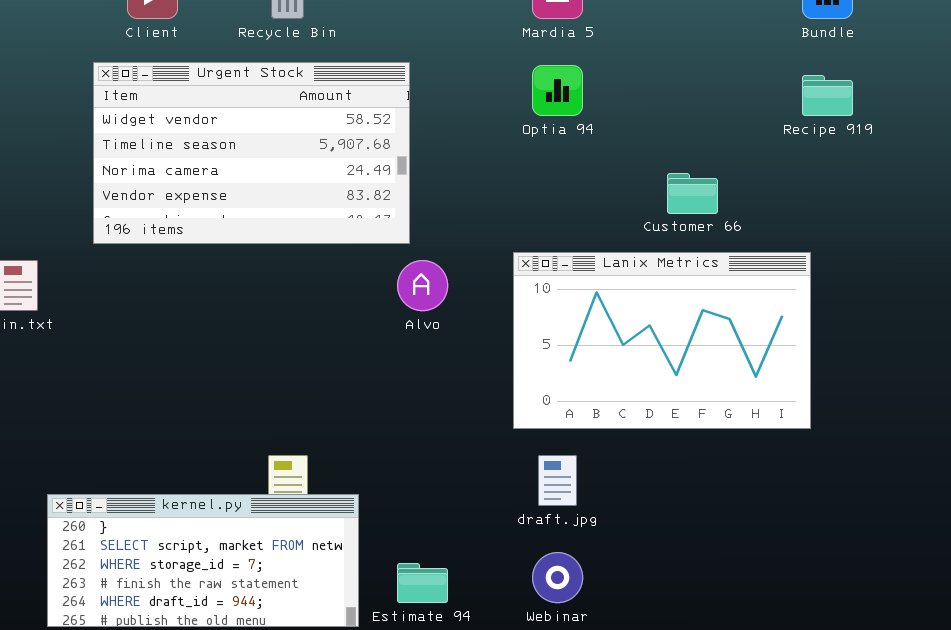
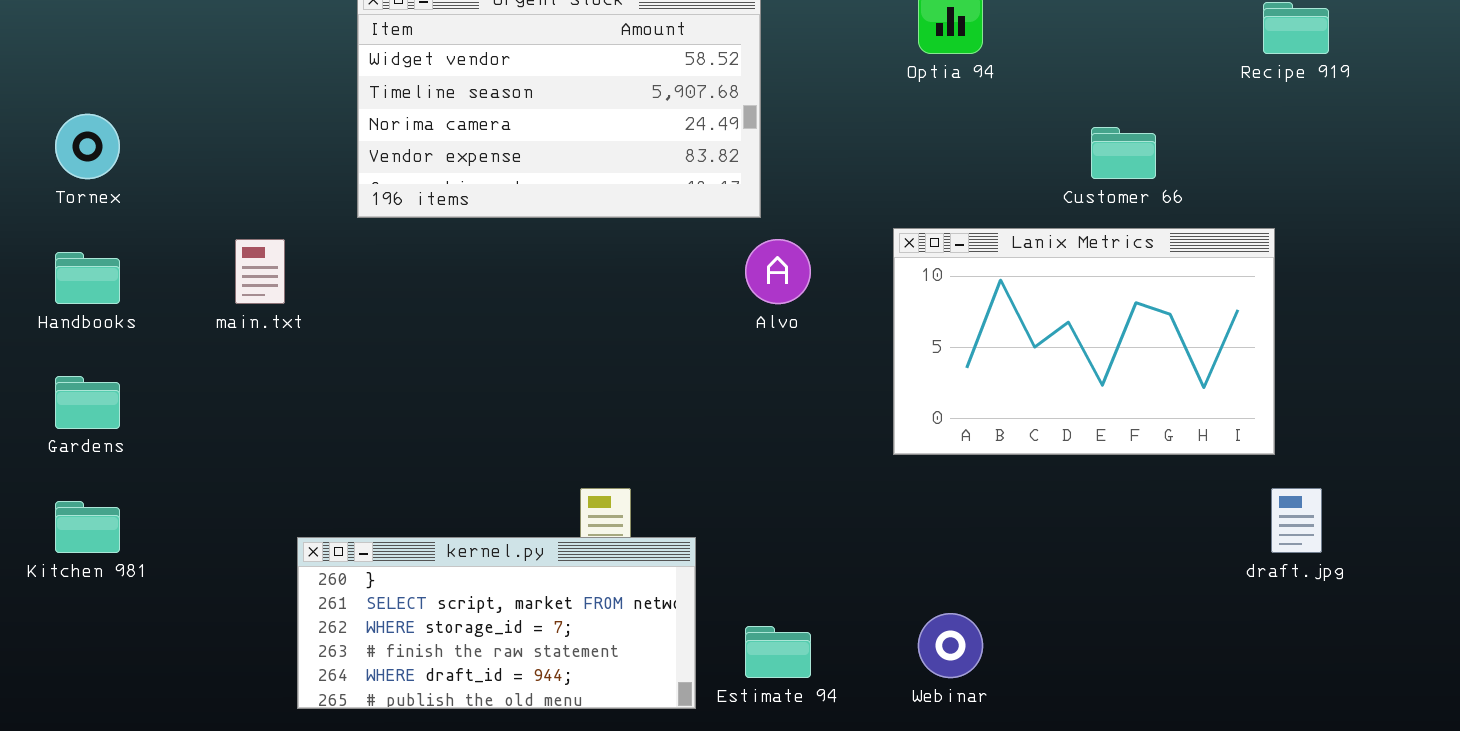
draft.jpg: [538,455,577,506] -> [1271,488,1322,553], moved

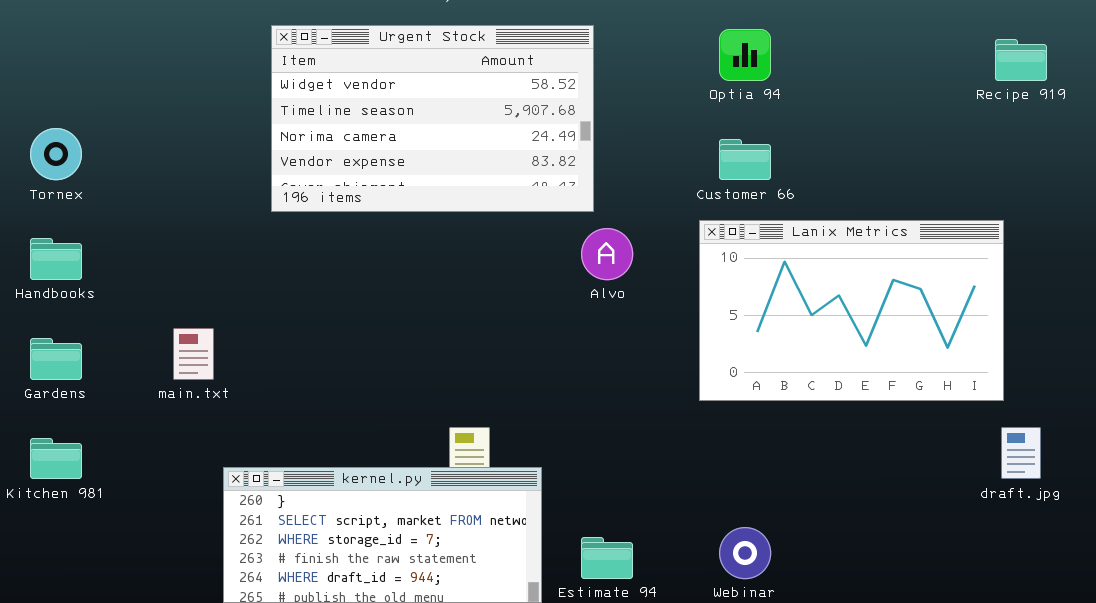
Customer 66: [1091,127,1156,179] -> [719,139,771,180], moved
main.txt: [235,239,285,304] -> [173,328,214,380], moved

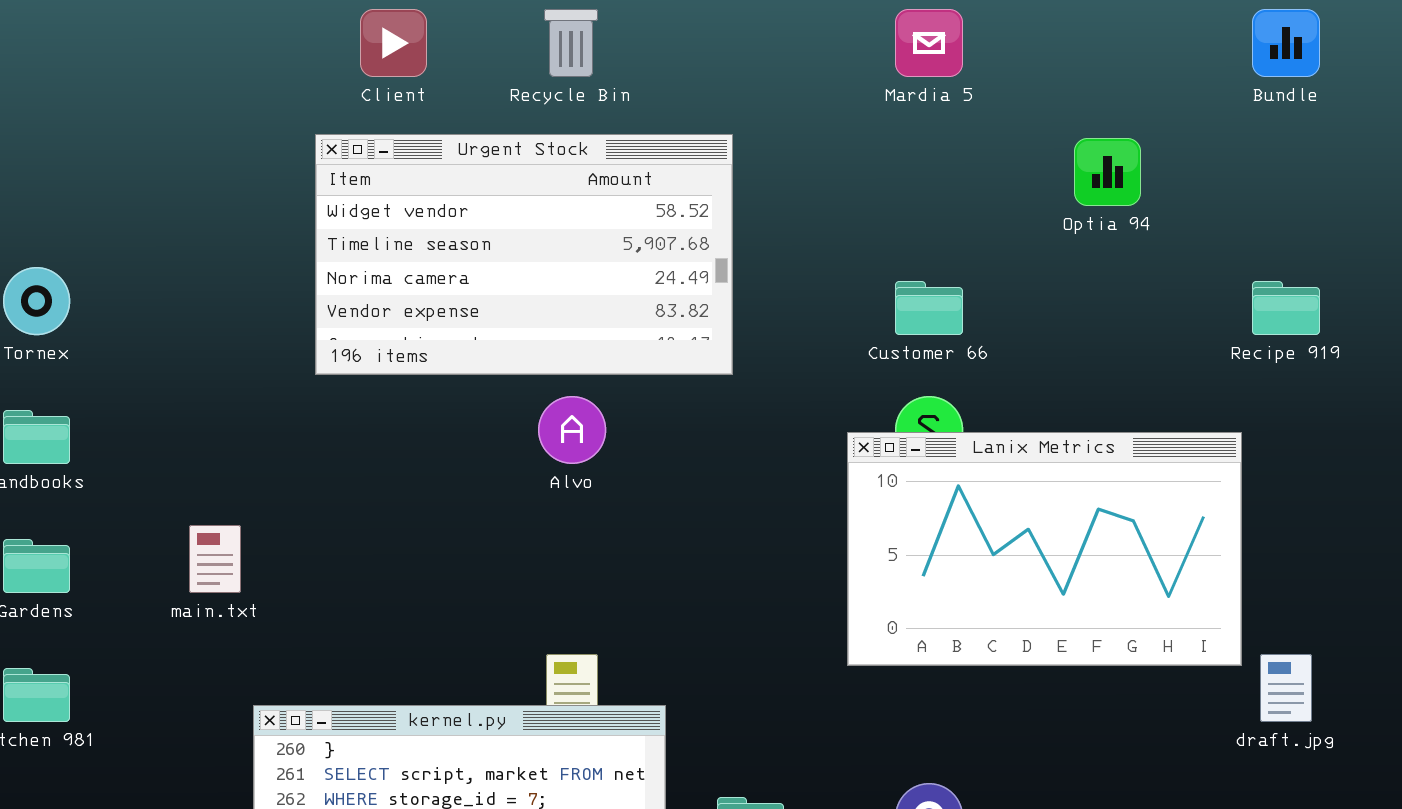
Optia 94: [719,29,771,81] -> [1074,138,1141,206], moved
Recipe 919: [995,39,1047,81] -> [1252,281,1320,335], moved
Lanix Metrics: [699,220,1004,401] -> [847,432,1242,666], moved
Alvo: [581,228,633,280] -> [538,396,606,464], moved

